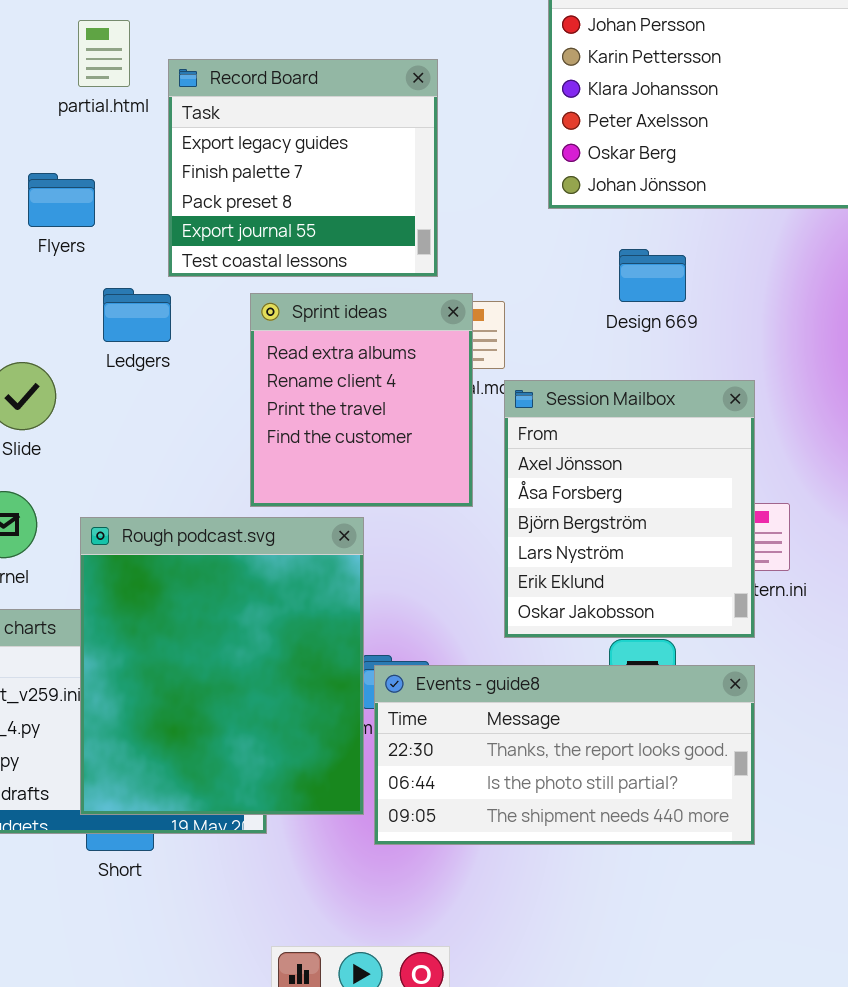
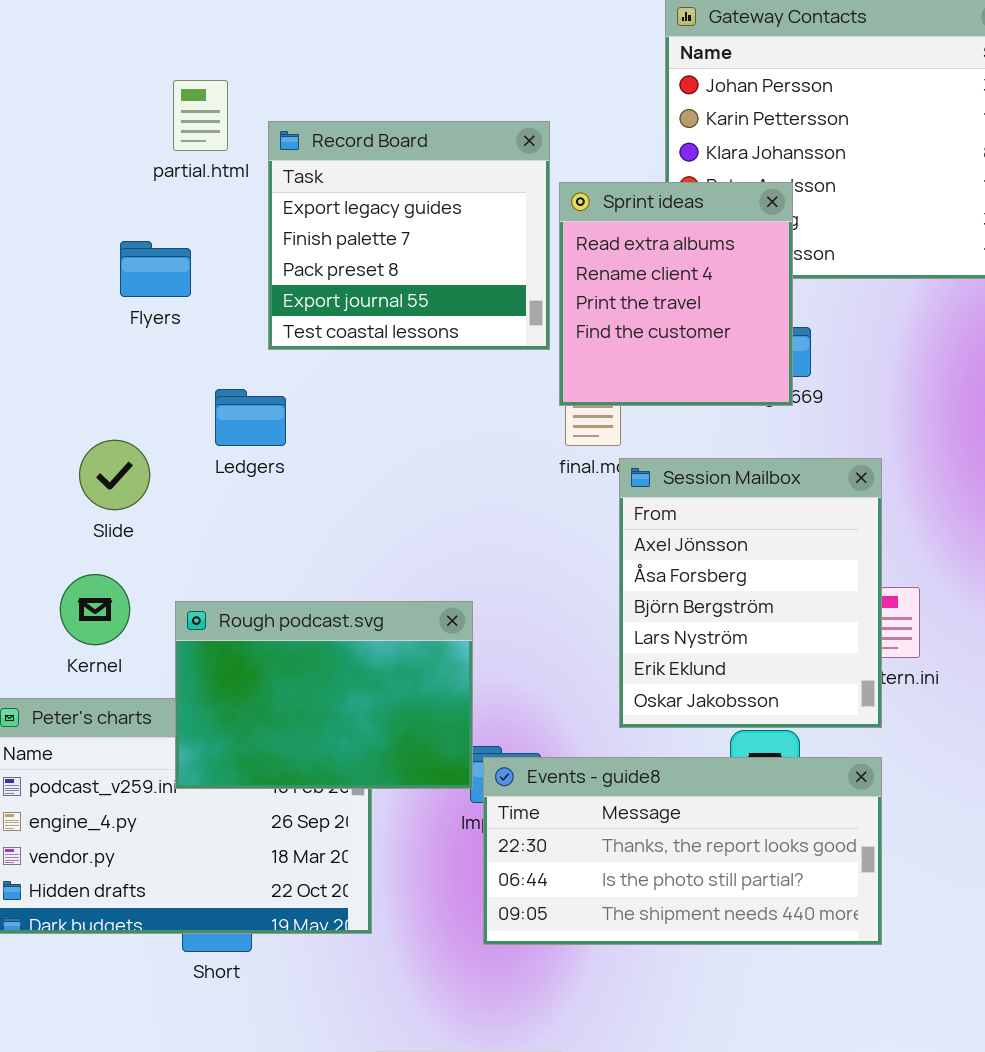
Ledgers: [103,288,171,342] -> [215,389,286,446], moved
Sprint ideas: [250,293,473,507] -> [559,182,793,406], moved
Rough podcast.svg: [80,517,364,815] -> [175,601,473,789], resized

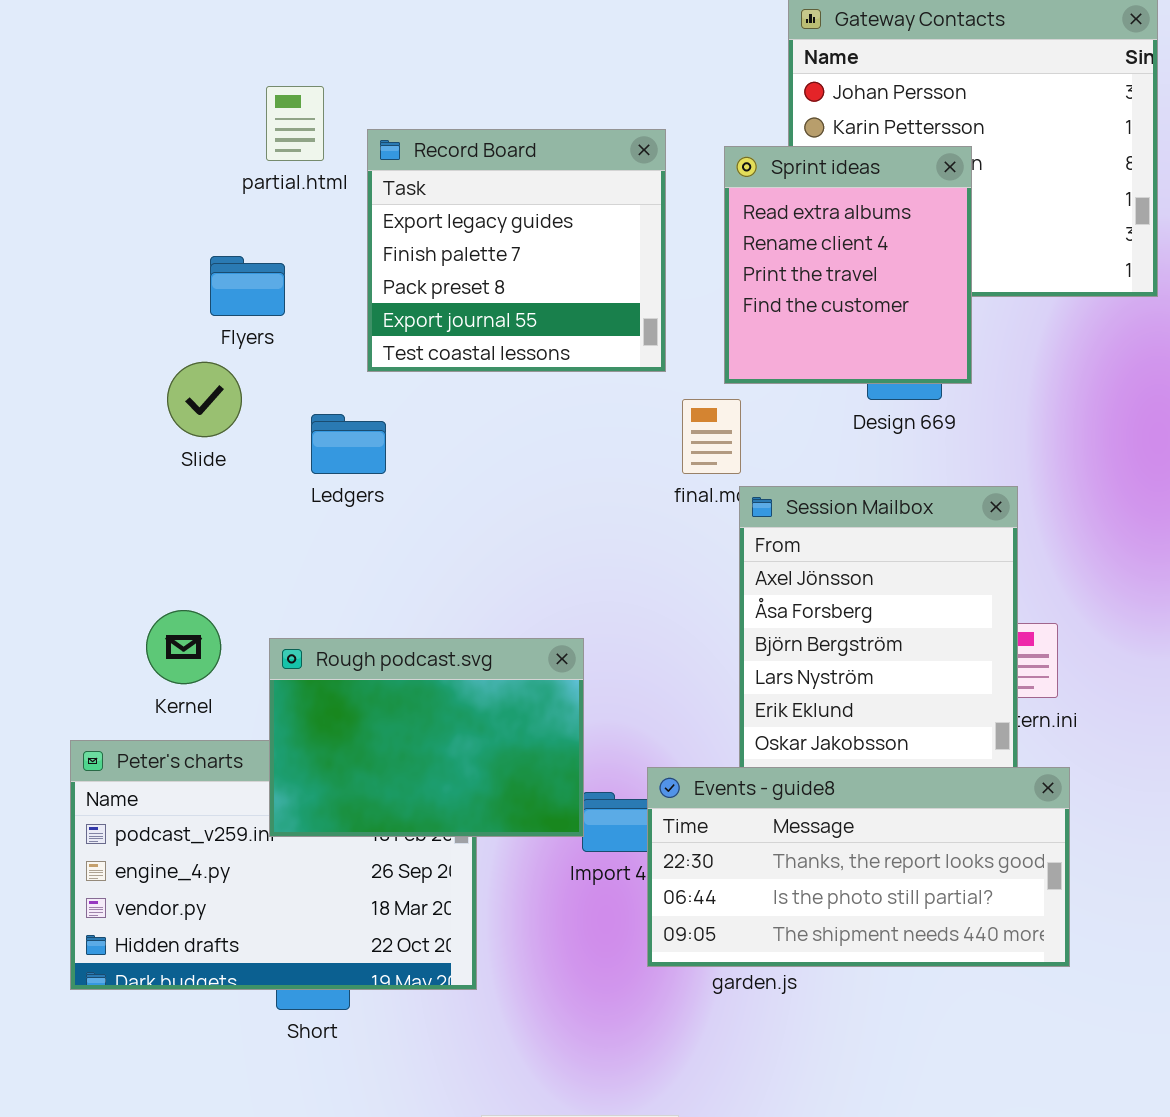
Sprint ideas: [559,182,793,406] -> [724,146,972,384], moved
Slide: [79,440,150,510] -> [167,362,242,437], moved
Events - guide8: [483,757,882,945] -> [647,767,1070,967], moved

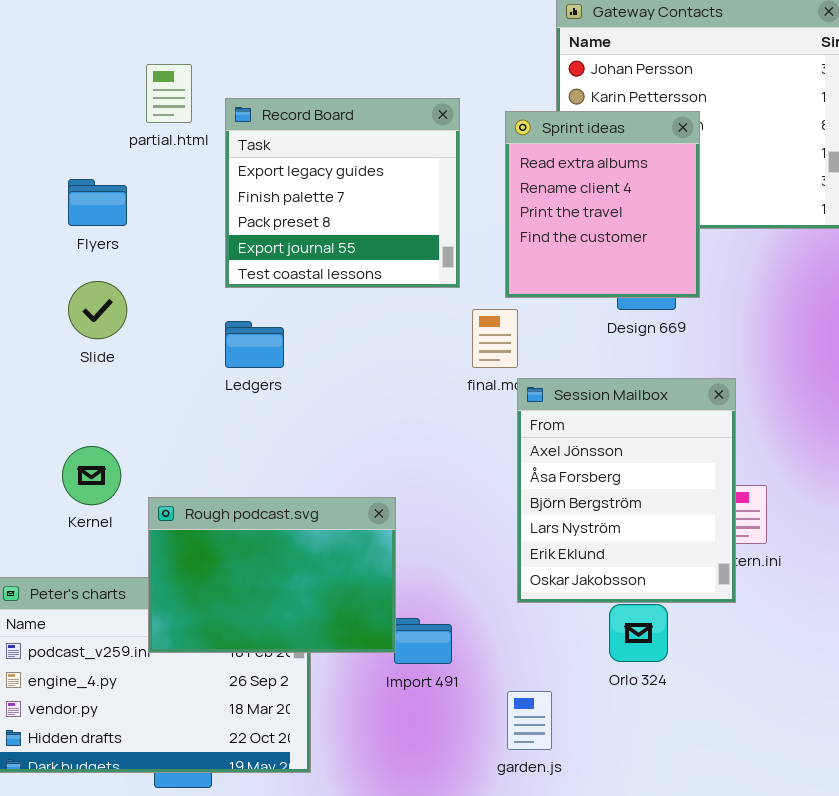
Flyers: [210,256,285,316] -> [68,179,127,226], moved
Ledgers: [311,414,386,474] -> [225,321,284,368], moved
Kernel: [146,610,221,684] -> [62,446,121,505], moved
Events - guide8: [647,767,1070,967] -> none, closed

